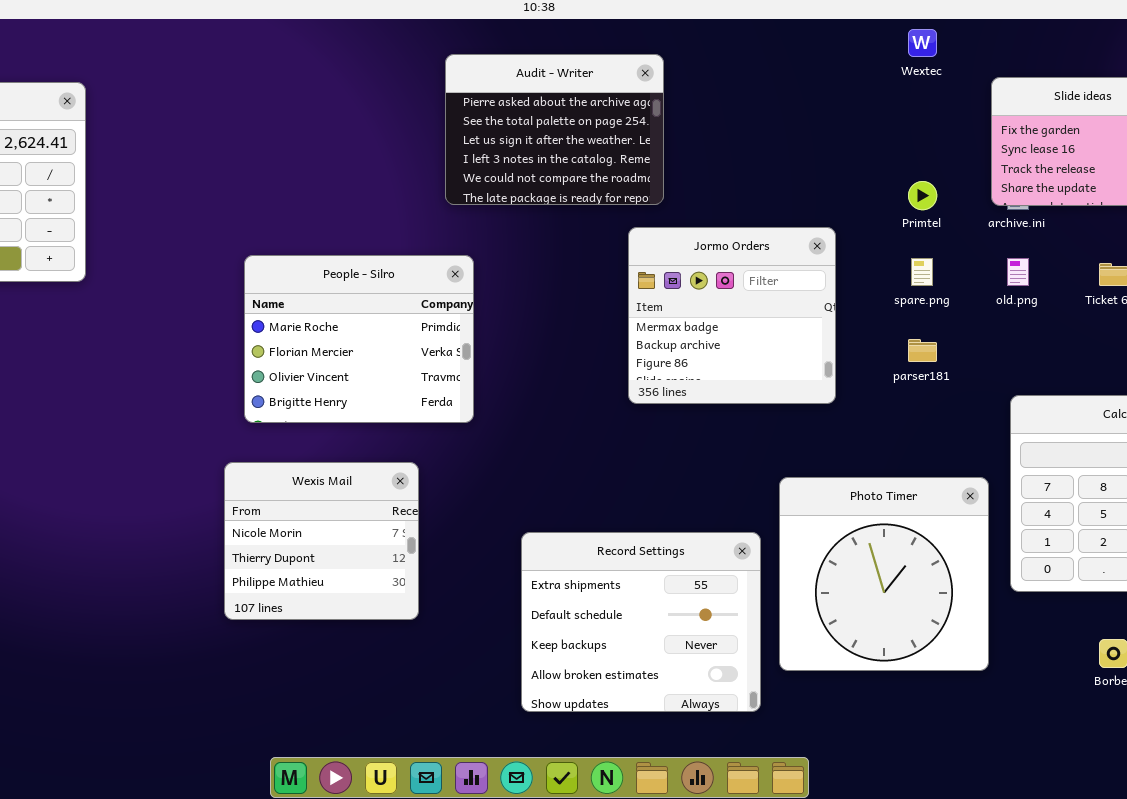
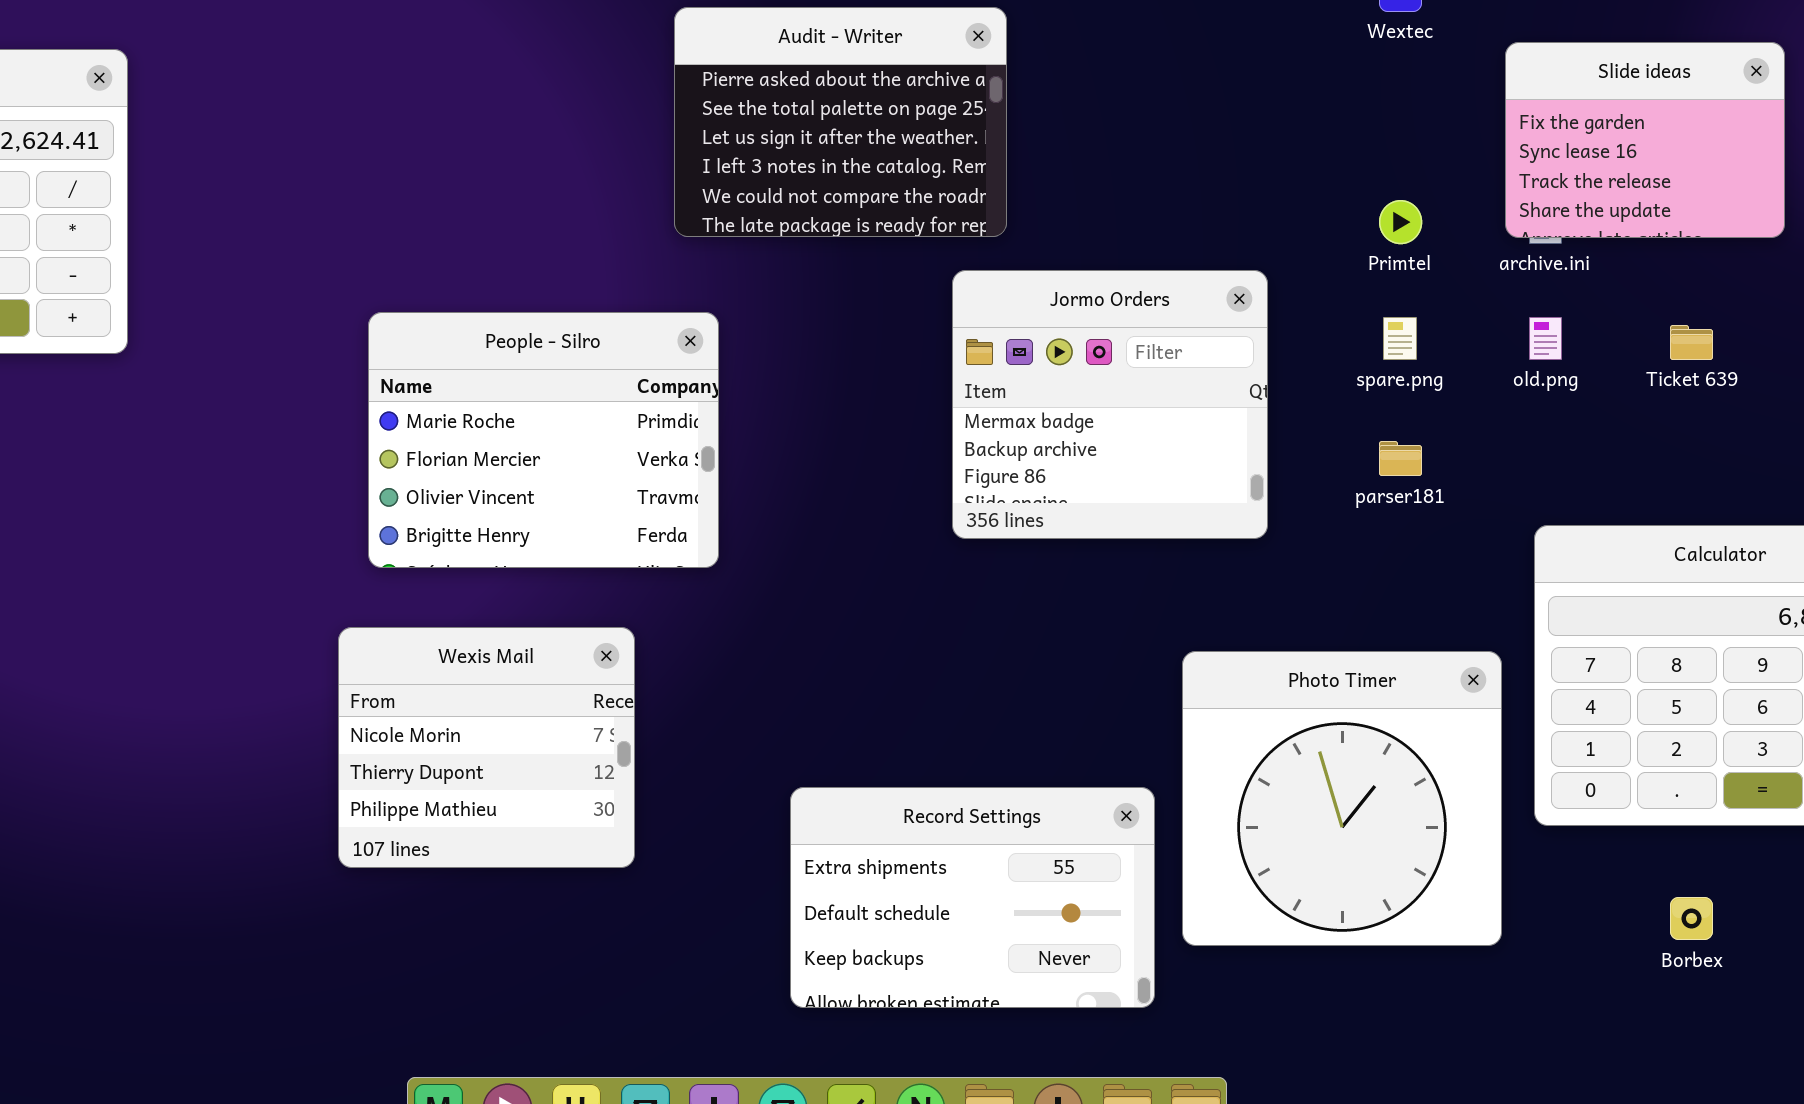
Record Settings: [521,532,761,712] -> [790,787,1155,1008], resized

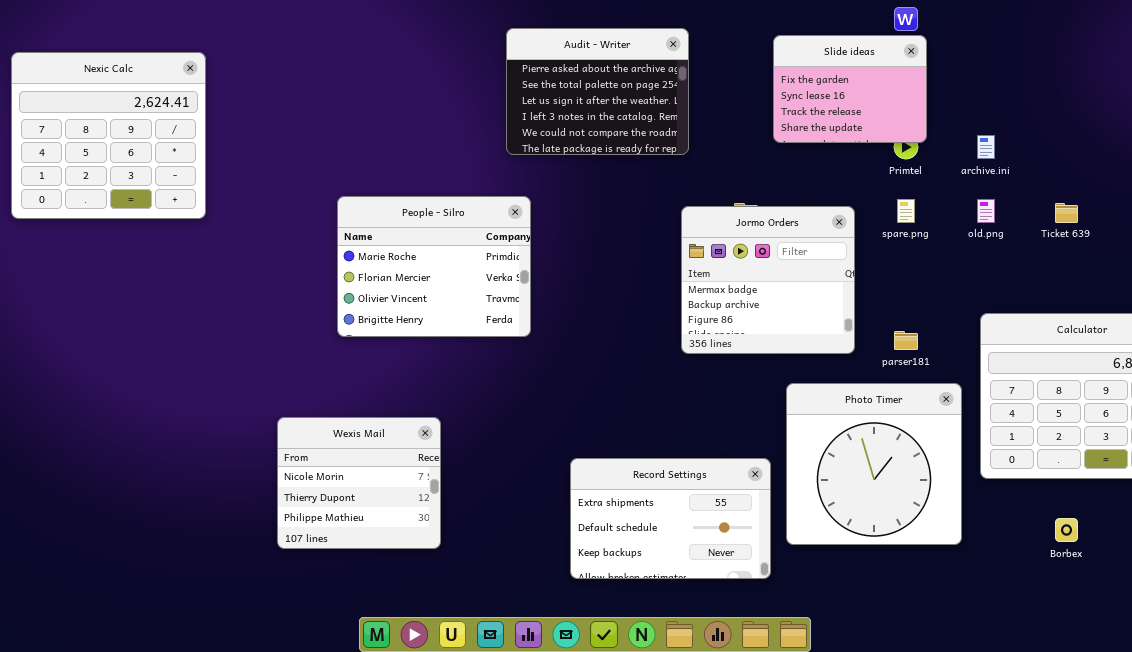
Slide ideas: [1505,42,1785,238] -> [773,35,927,143], moved
Jormo Orders: [952,270,1268,539] -> [681,206,855,354], moved
parser181: [1379,441,1422,476] -> [894,331,918,350], moved
Wexis Mail: [338,627,635,868] -> [277,417,441,549], moved

